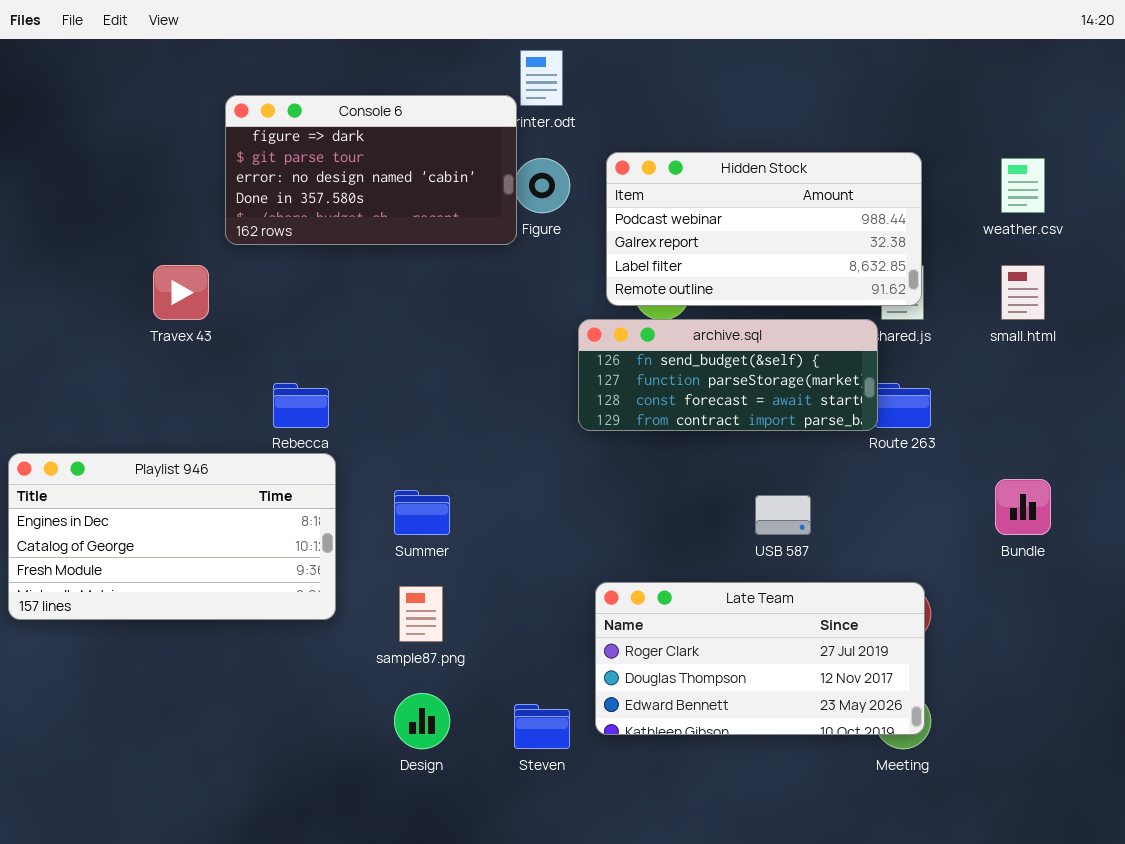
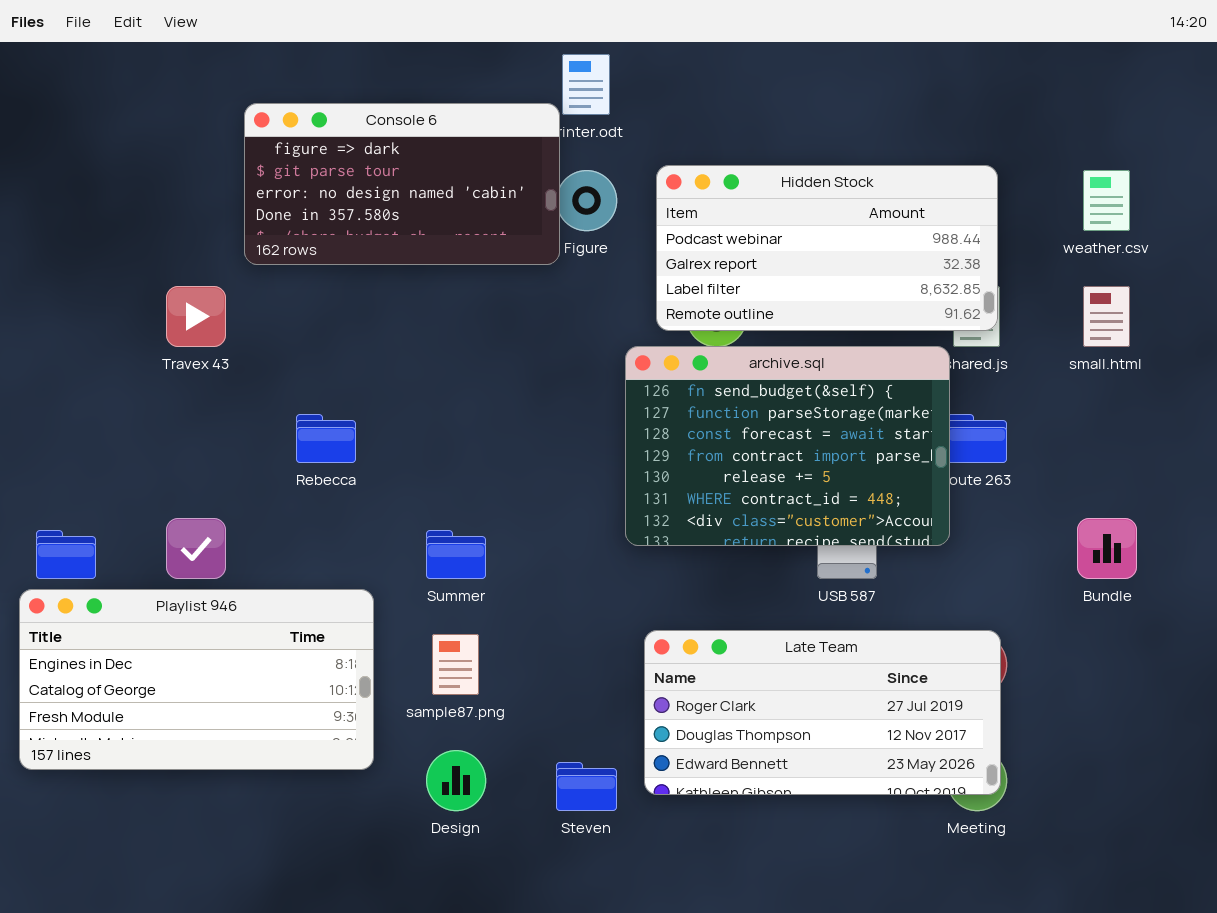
archive.sql: [578,319,878,431] -> [625,346,950,546], resized
Playlist 946: [8,453,336,620] -> [19,589,374,770], moved

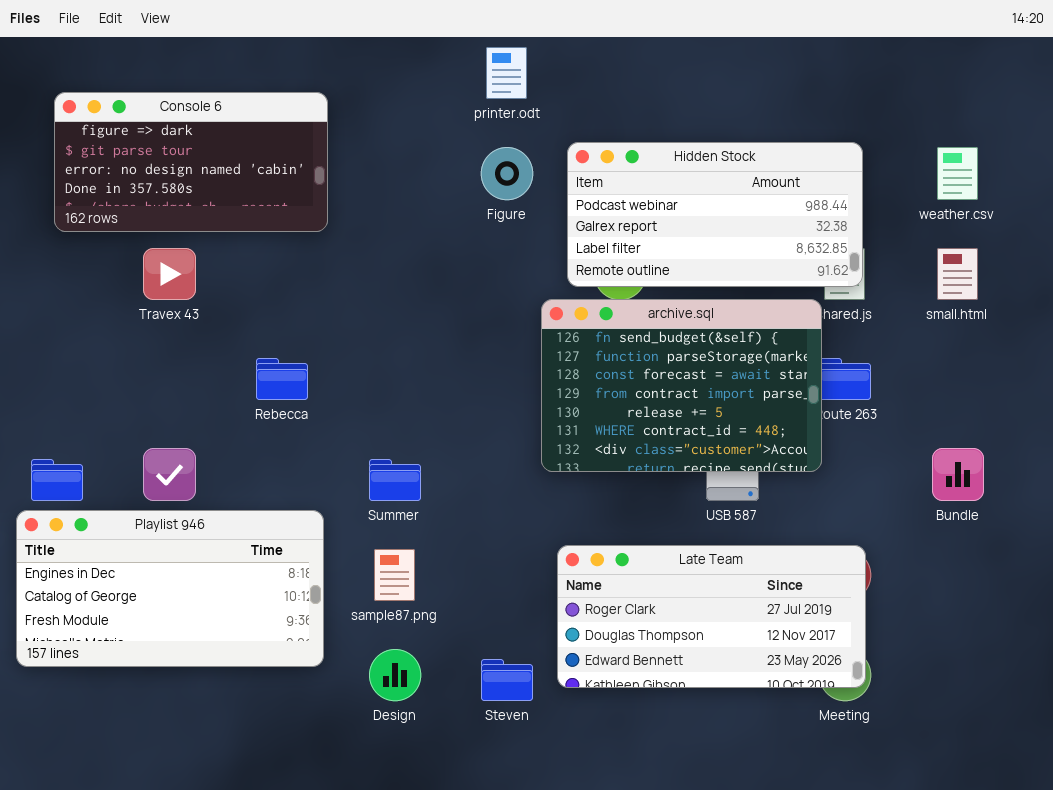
Console 6: [244,103,560,265] -> [54,92,328,232], moved

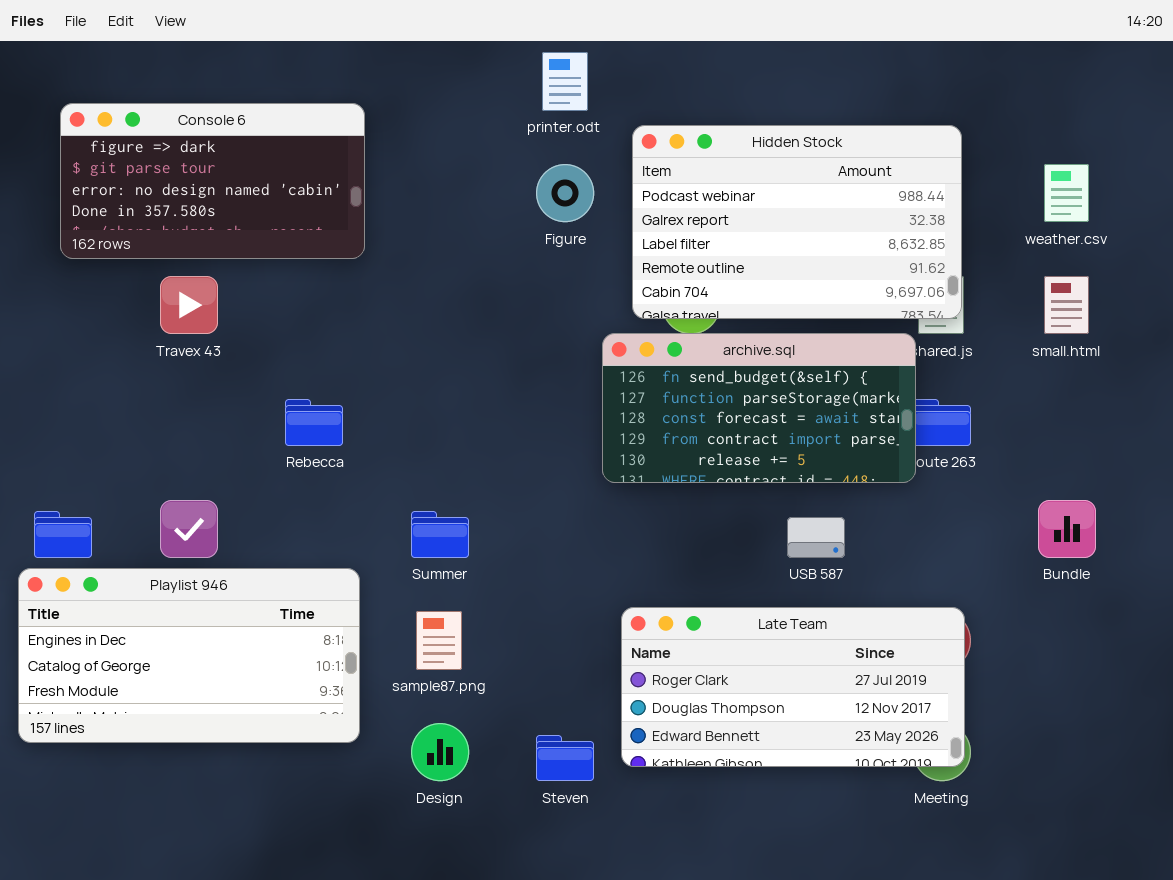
Hidden Stock: [567,142,863,287] -> [632,125,962,319], resized
archive.sql: [541,299,822,472] -> [602,333,916,483], resized

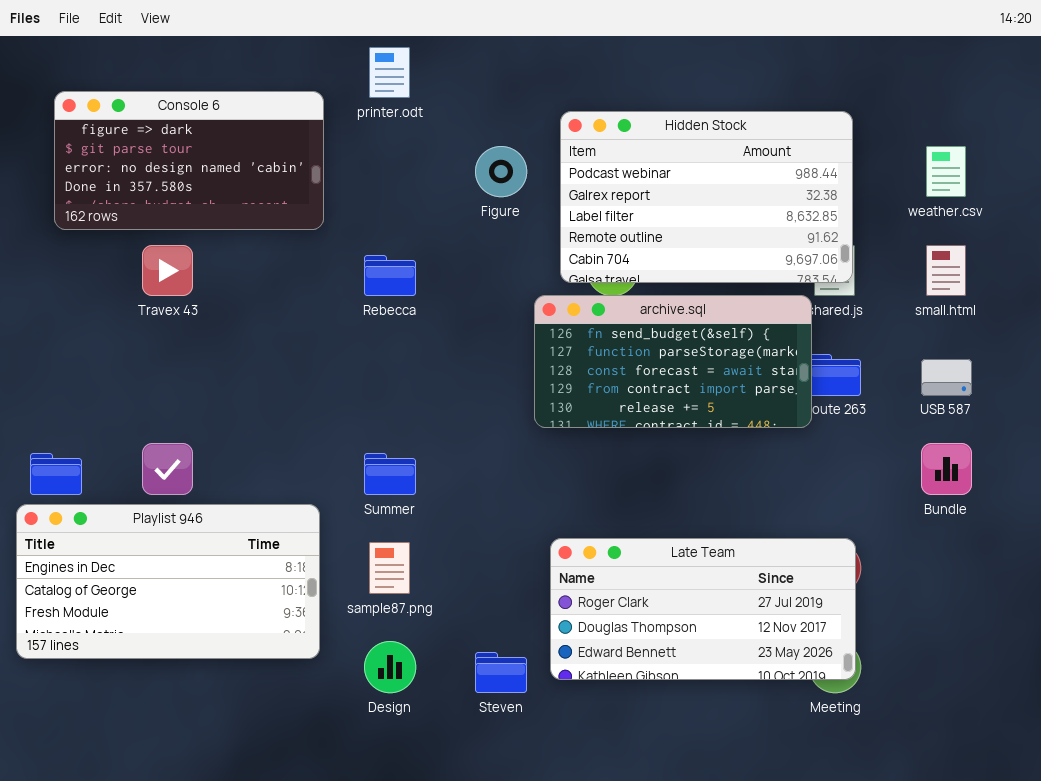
printer.odt: [542,52,588,111] -> [369,47,410,98], moved
Rebecca: [285,399,343,446] -> [364,255,416,296], moved
USB 587: [787,517,845,558] -> [921,359,972,396], moved

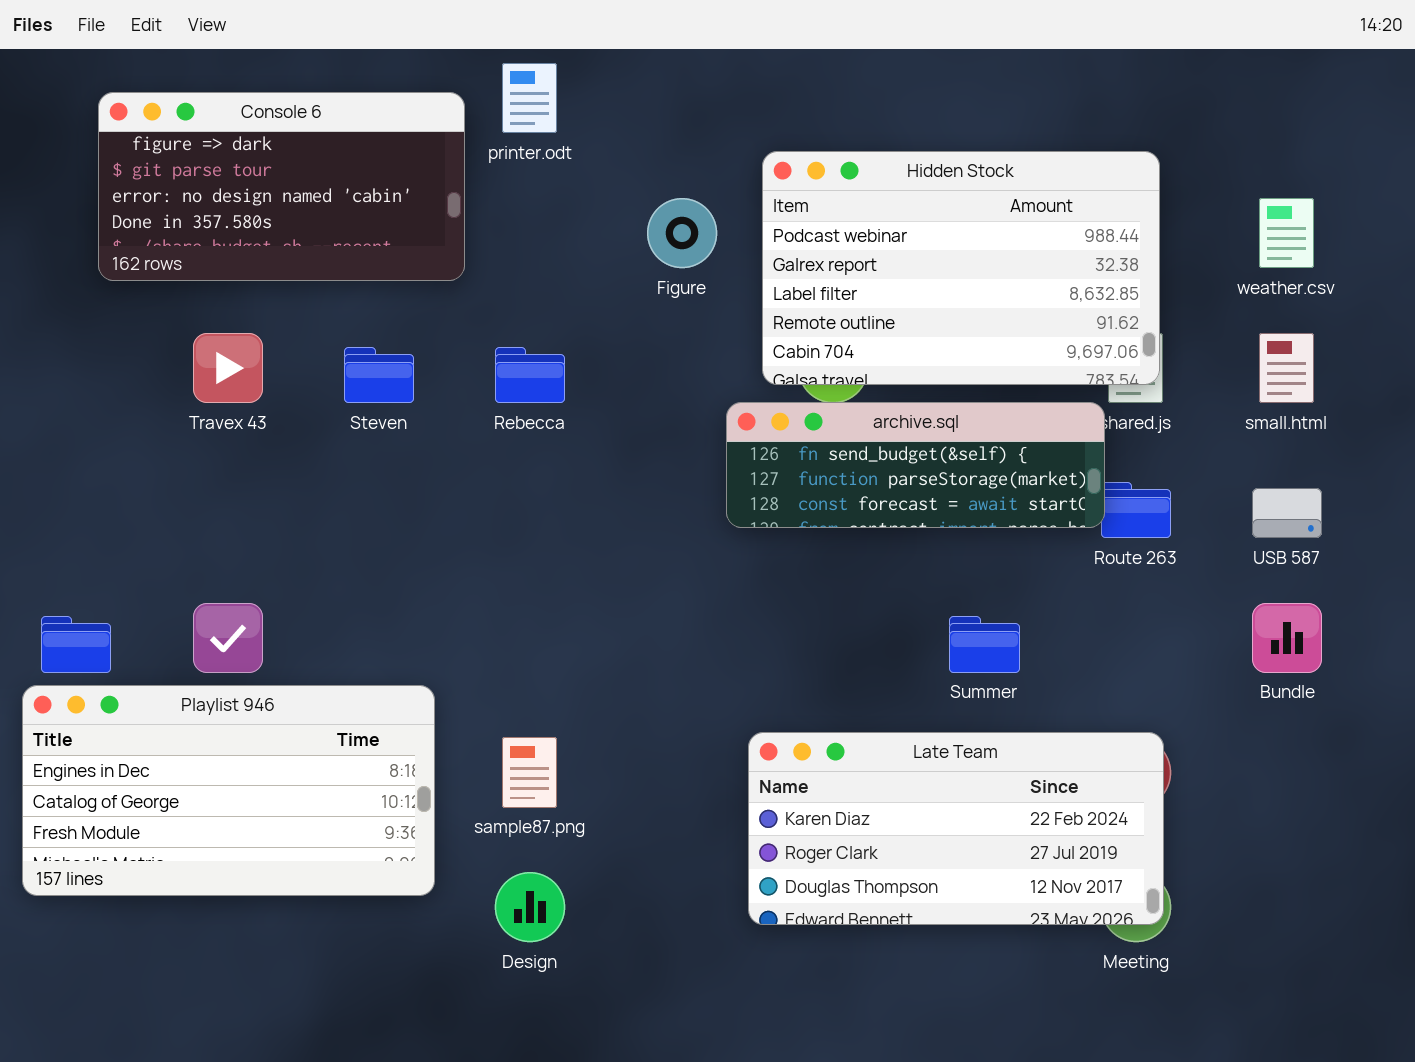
Console 6: [54,91,324,230] -> [98,92,465,281], moved
archive.sql: [534,295,812,428] -> [726,402,1105,528], resized
Summer: [364,453,416,495] -> [949,616,1020,673], moved
Late Team: [550,538,856,680] -> [748,732,1164,925], scrolled up 1 row
Steven: [475,652,527,693] -> [344,347,414,403], moved

